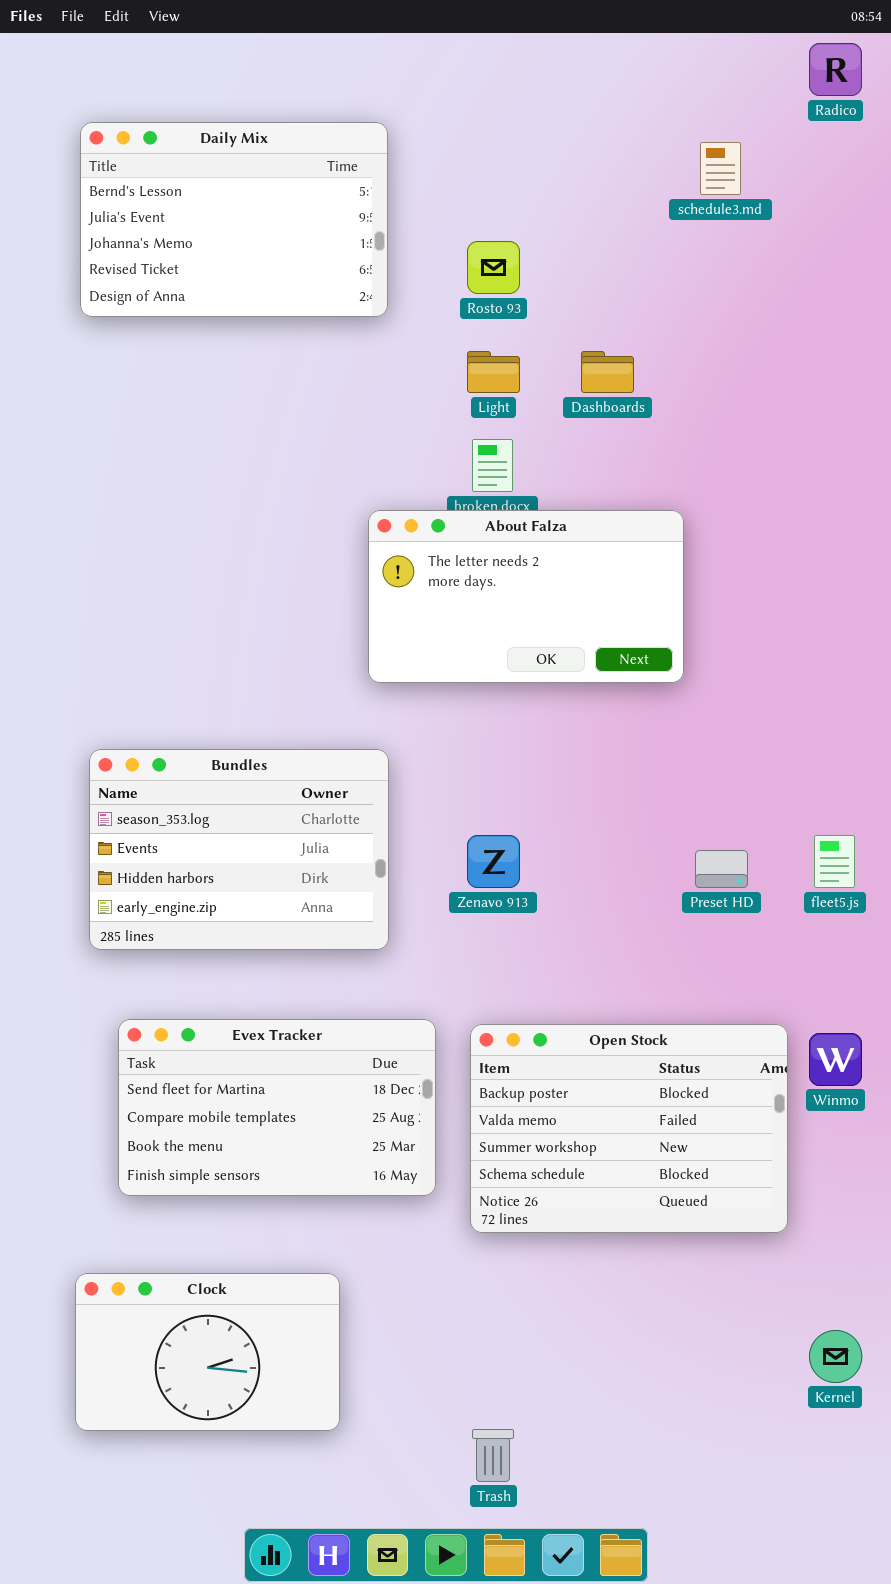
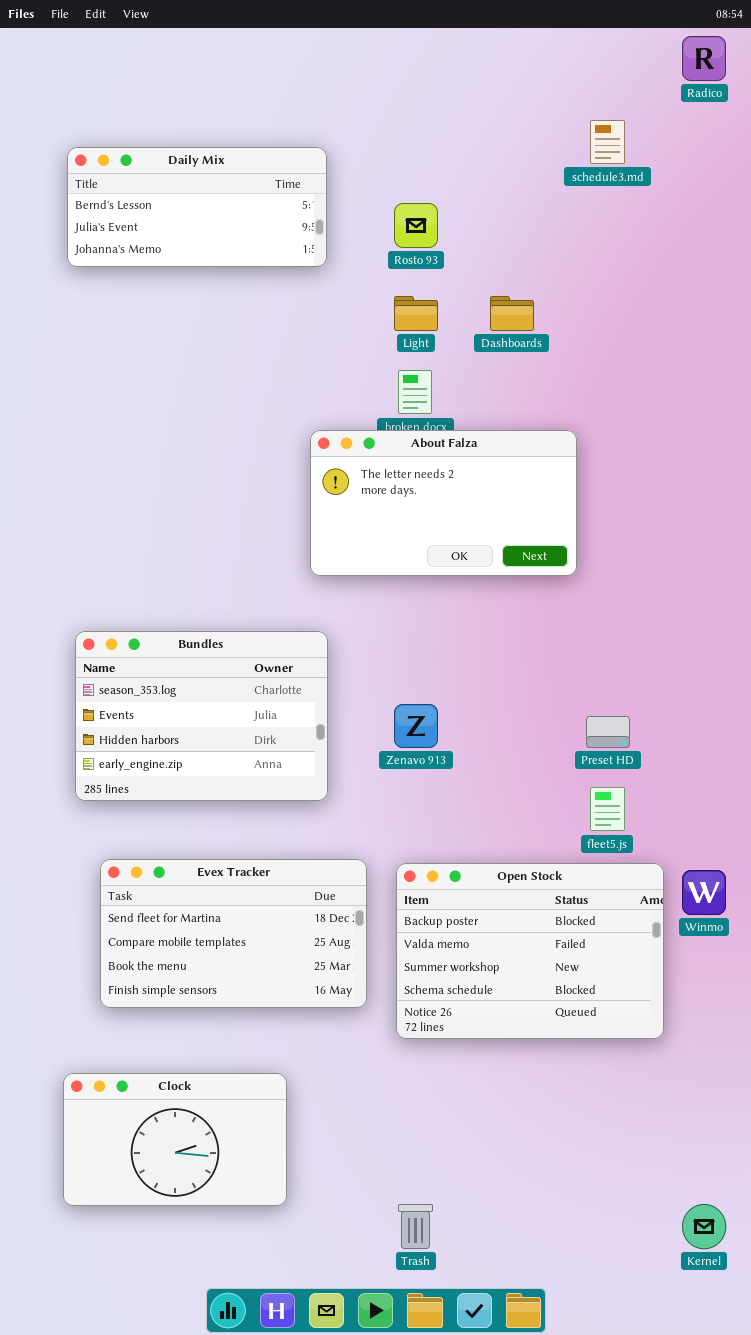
Daily Mix: [80,122,388,317] -> [67,147,327,267], resized
fleet5.js: [814,835,855,888] -> [590,787,625,831], moved
Kernel: [809,1330,862,1383] -> [682,1204,726,1249], moved

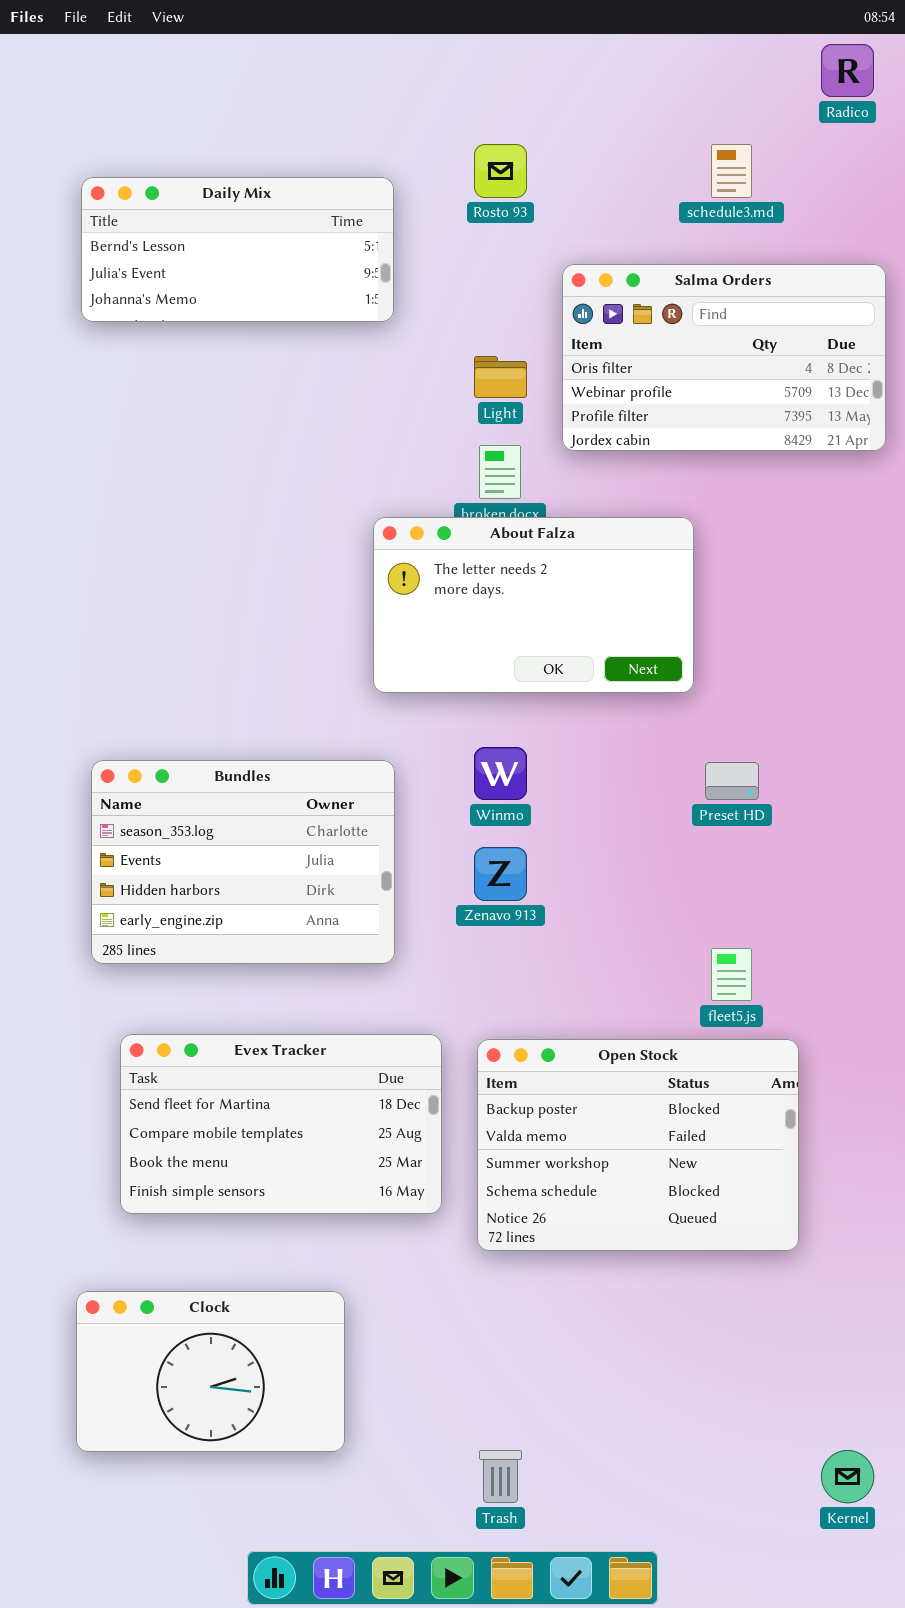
Rosto 93: [394,203,438,248] -> [474,144,527,198], moved
Salma Orders: none -> [562,264,886,451], opened
Preset HD: [586,716,630,748] -> [705,762,759,800], moved
Winmo: [682,870,726,915] -> [474,747,527,800], moved

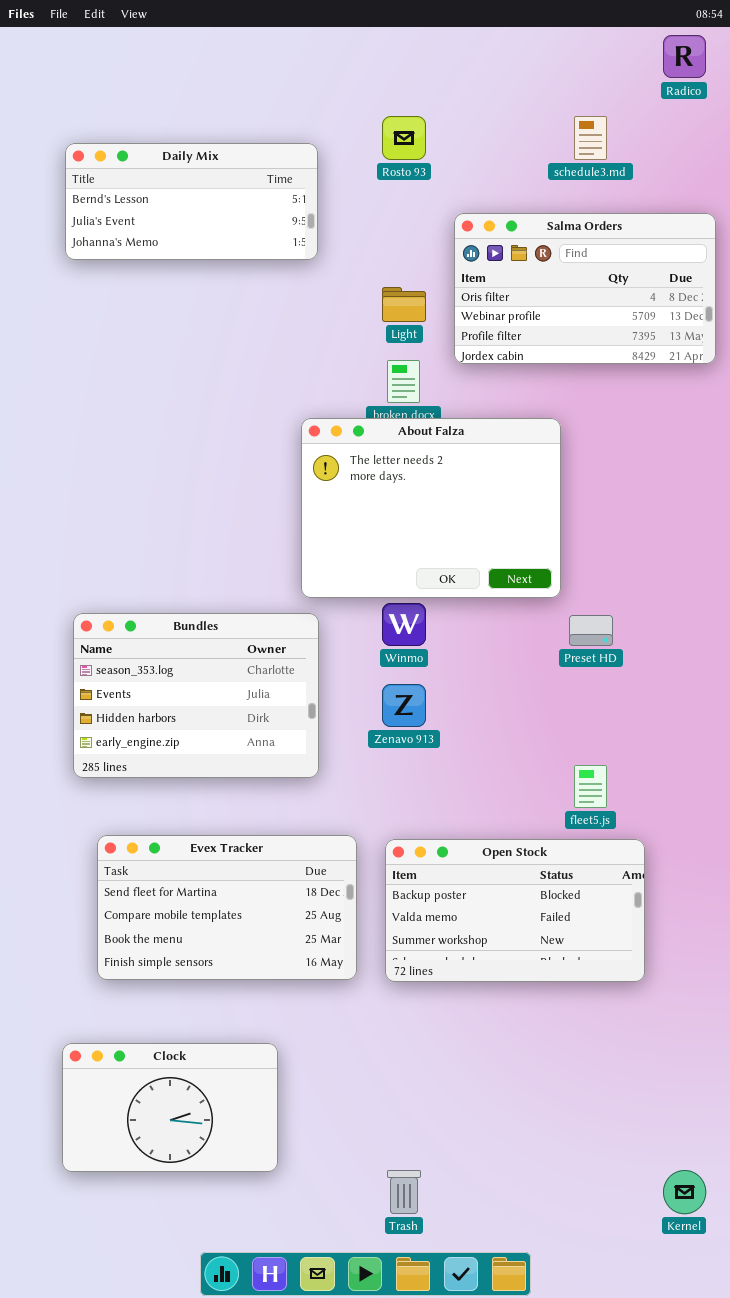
About Falza: [373,517,694,693] -> [301,418,561,598], resized
Open Stock: [477,1039,799,1251] -> [385,839,645,982], resized

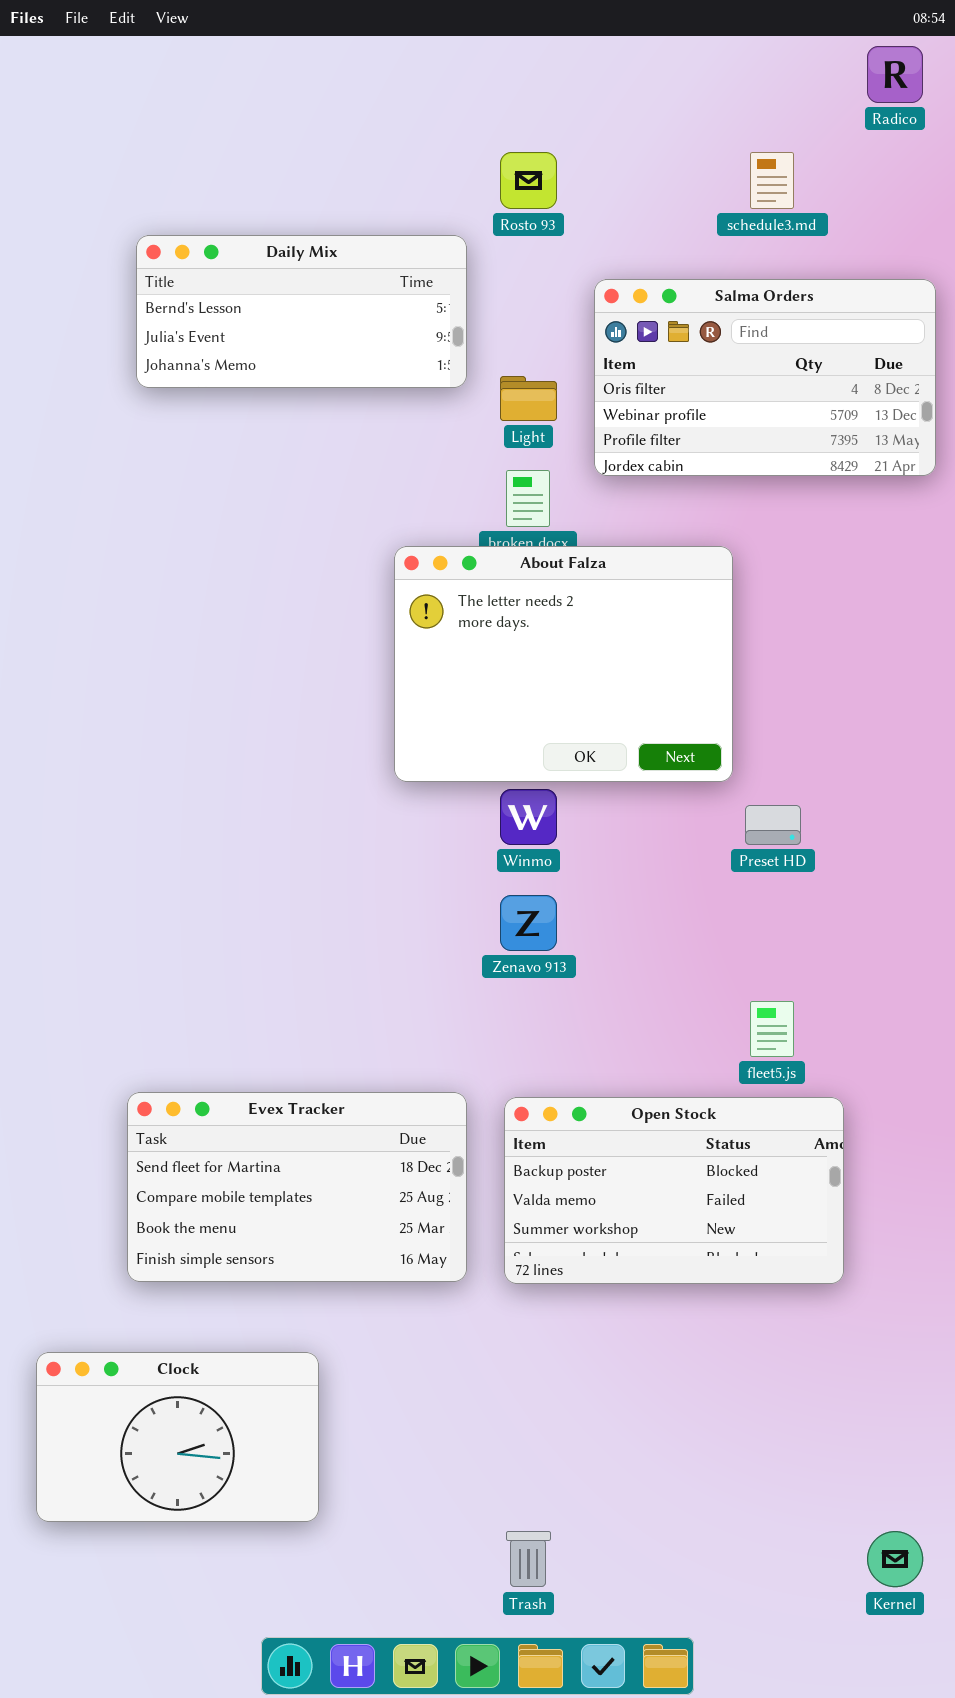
Daily Mix: [65,143,318,260] -> [136,235,467,388], moved
Bundles: [73,613,319,778] -> none, closed
Clock: [62,1043,278,1172] -> [36,1352,319,1522], moved

